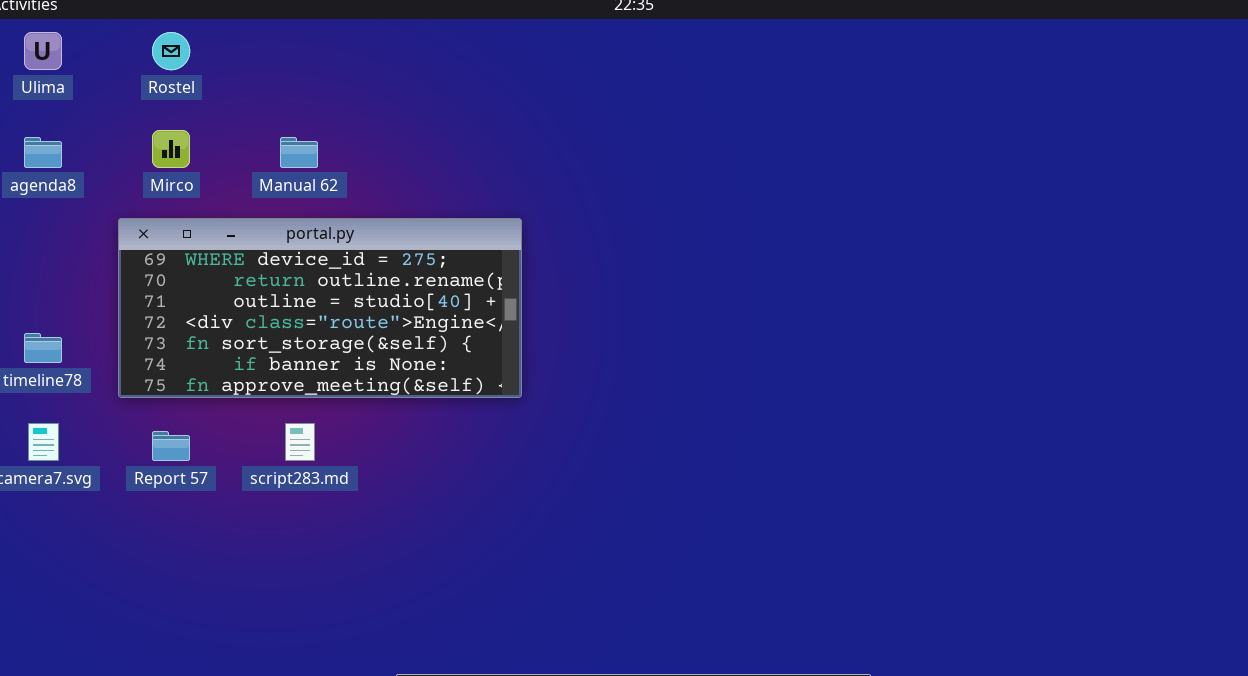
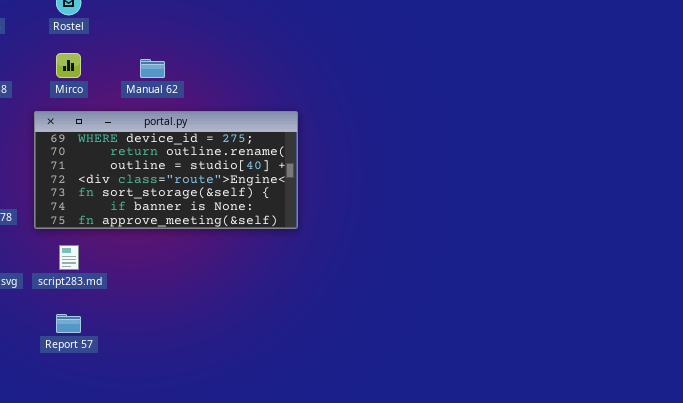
script283.md: [285,423,315,461] -> [59,245,79,270], moved
Report 57: [152,431,190,461] -> [56,314,81,333], moved

